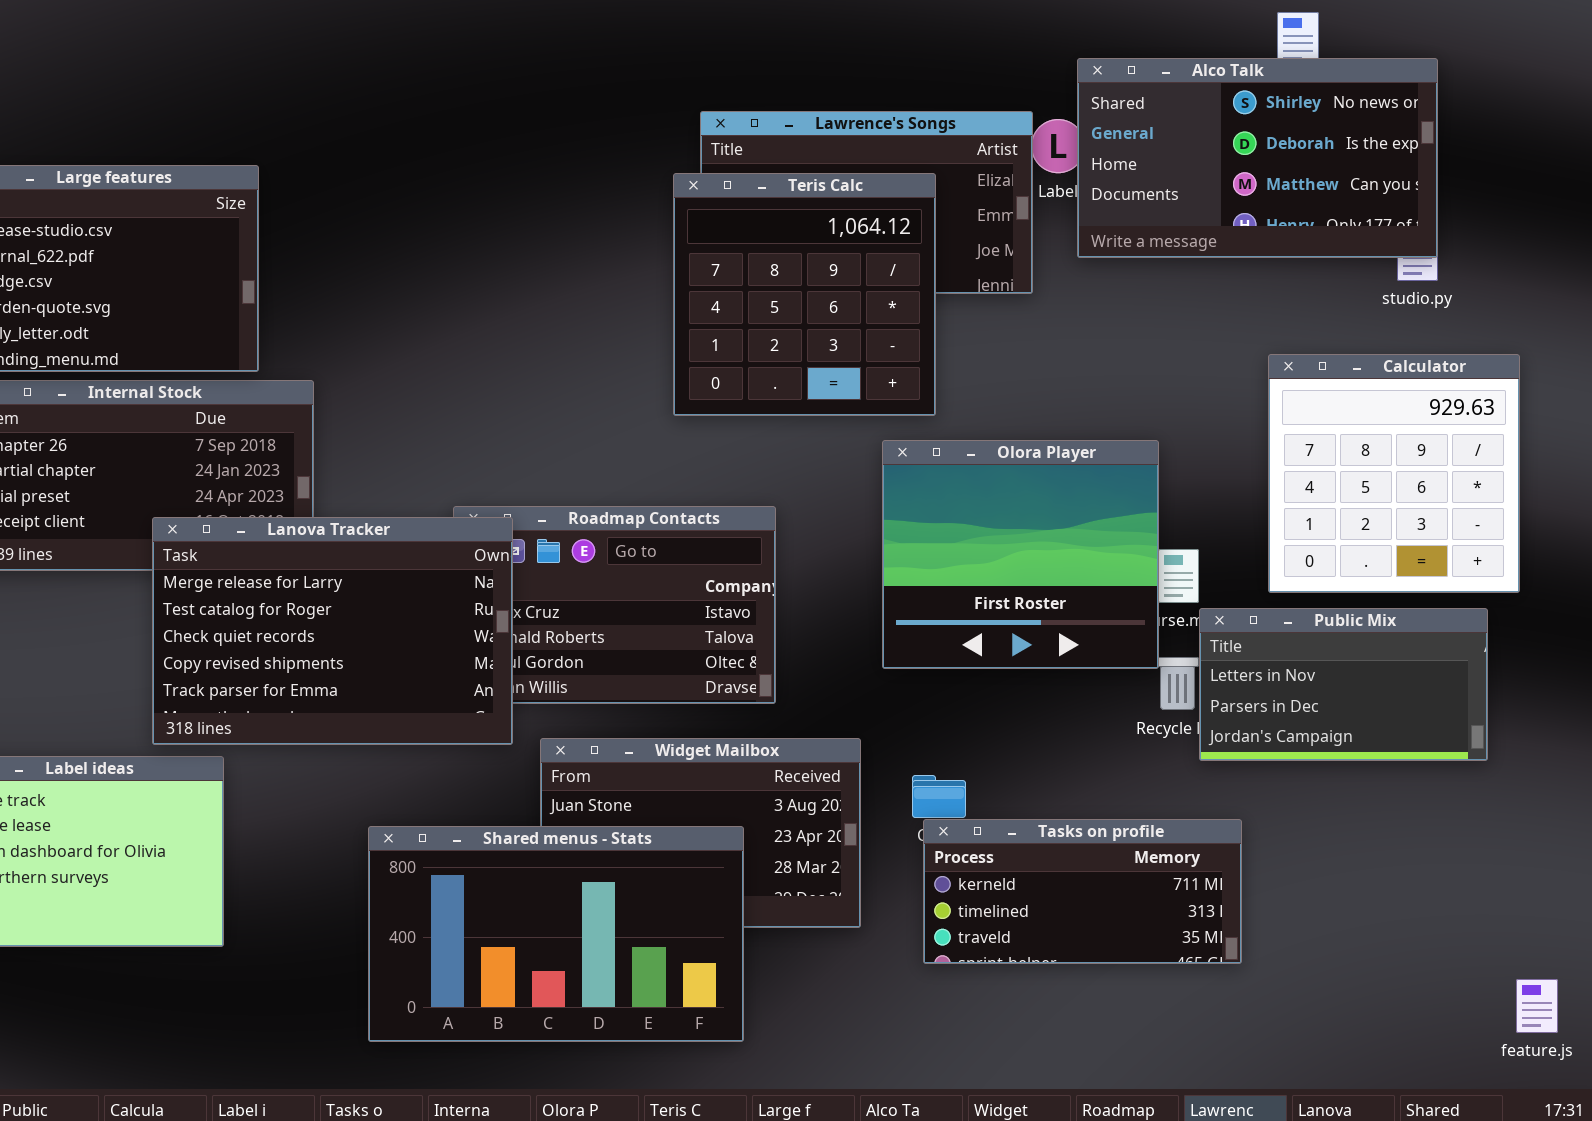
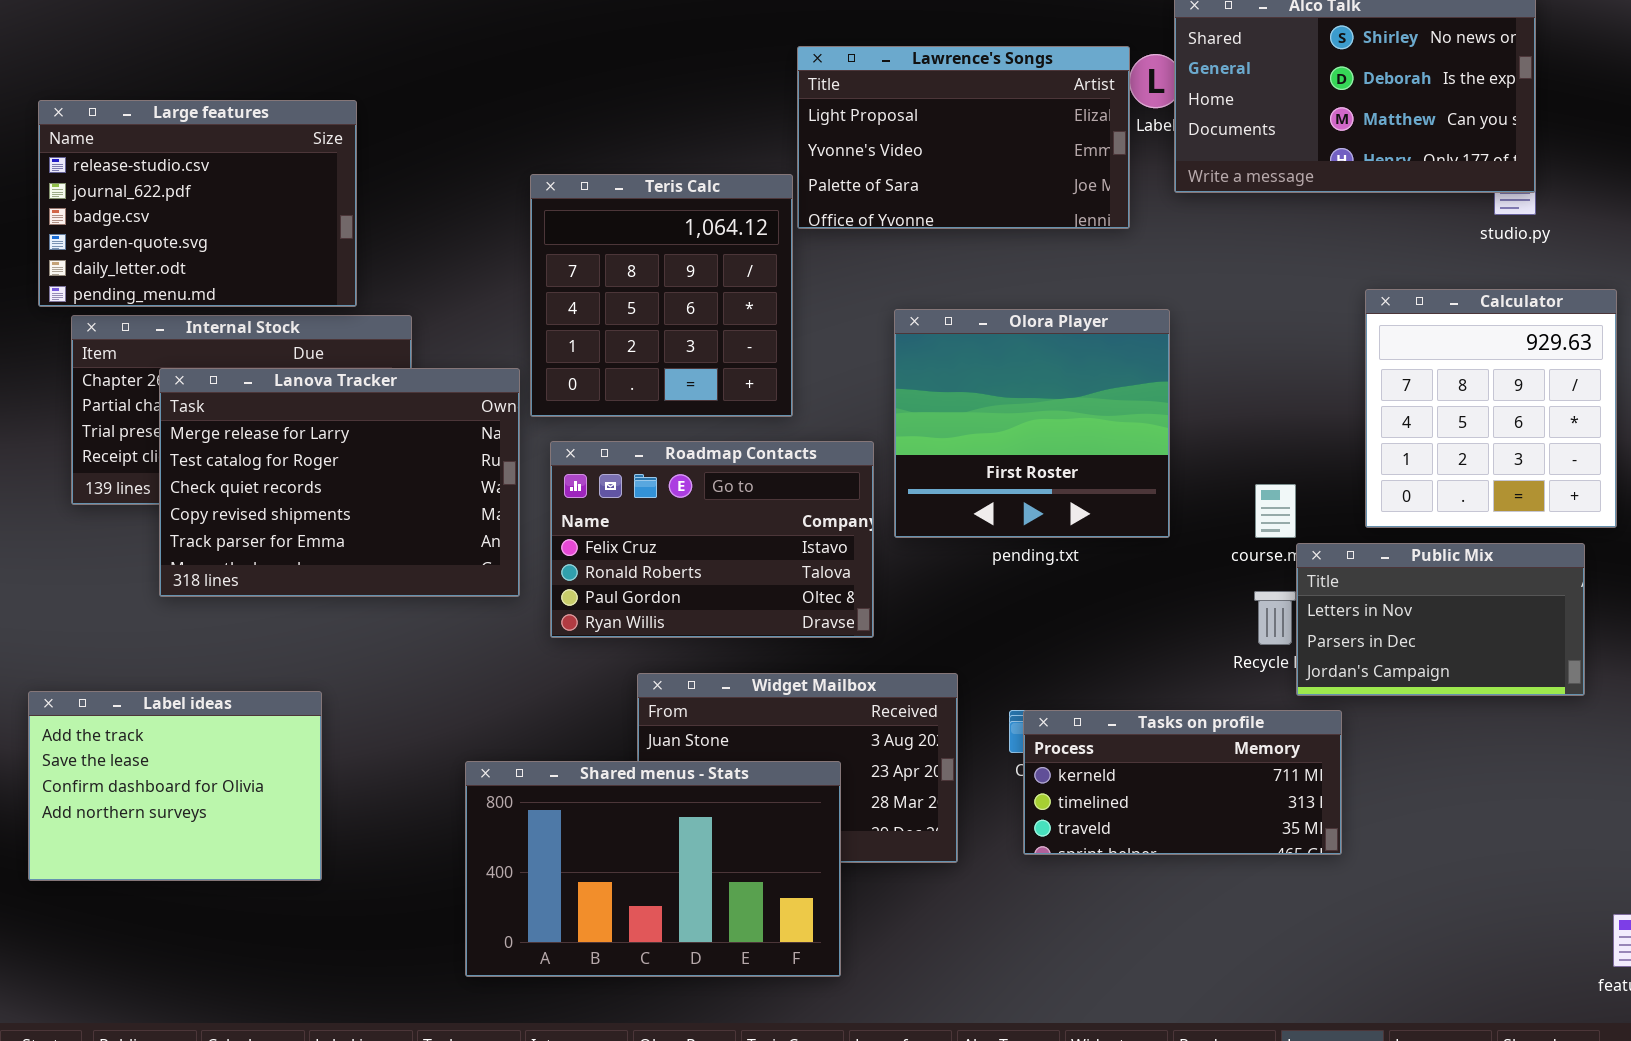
Teris Calc: [673,173,936,416] -> [530,174,793,417], moved
Olora Player: [882,440,1159,669] -> [894,309,1170,538], moved
Lanova Tracker: [152,517,513,745] -> [159,368,520,597], moved
Tasks on profile: [923,819,1242,964] -> [1023,710,1342,855], moved

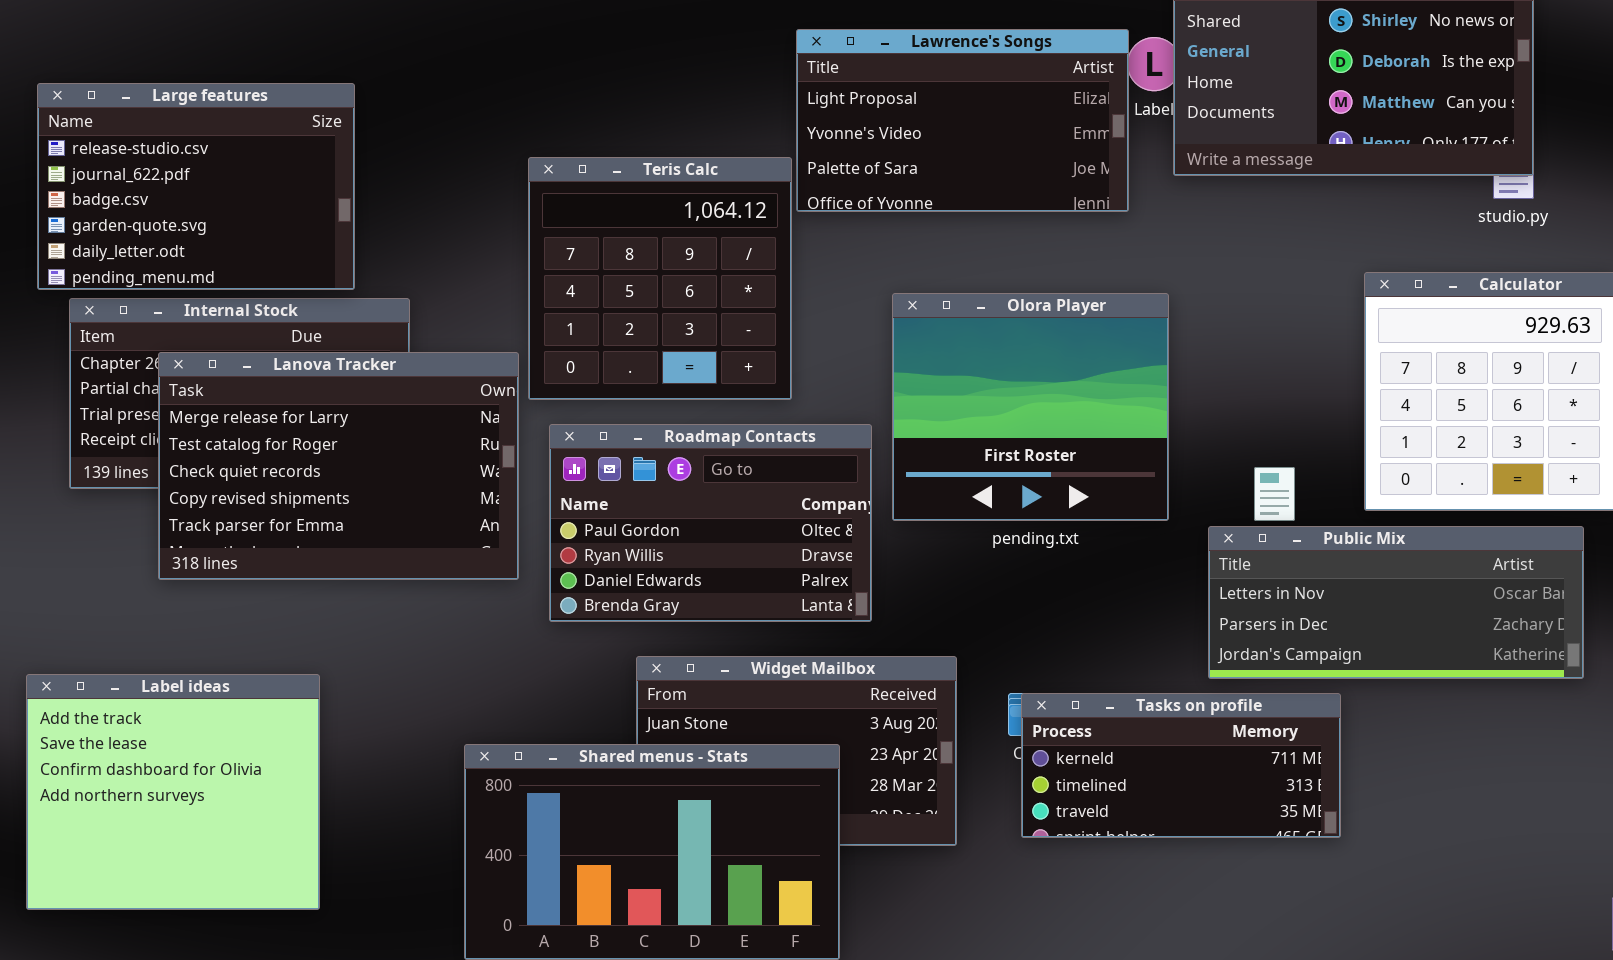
Roadmap Contacts: [550,441,874,638] -> [549,424,872,622], scrolled down 2 rows
Public Mix: [1296,543,1585,696] -> [1208,526,1584,679], resized
Label ideas: [28,691,322,881] -> [26,674,320,910], resized

